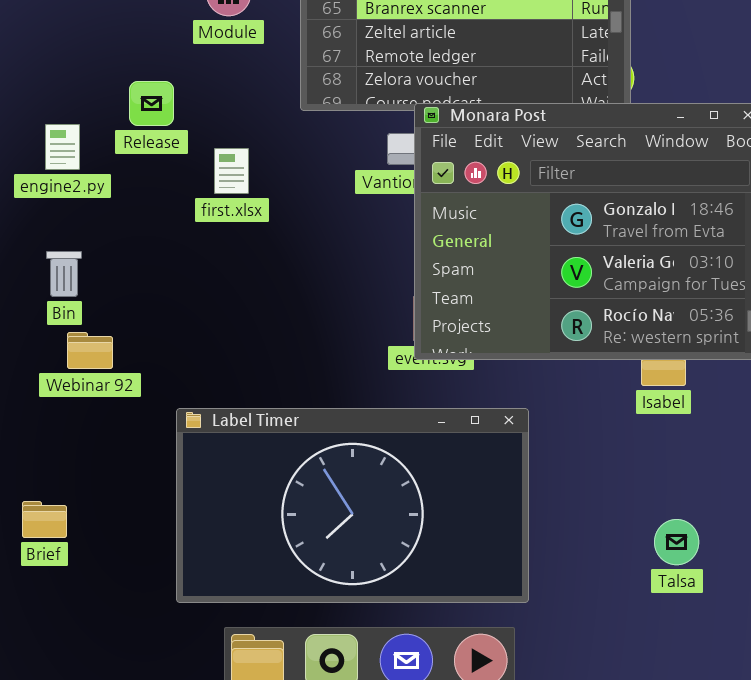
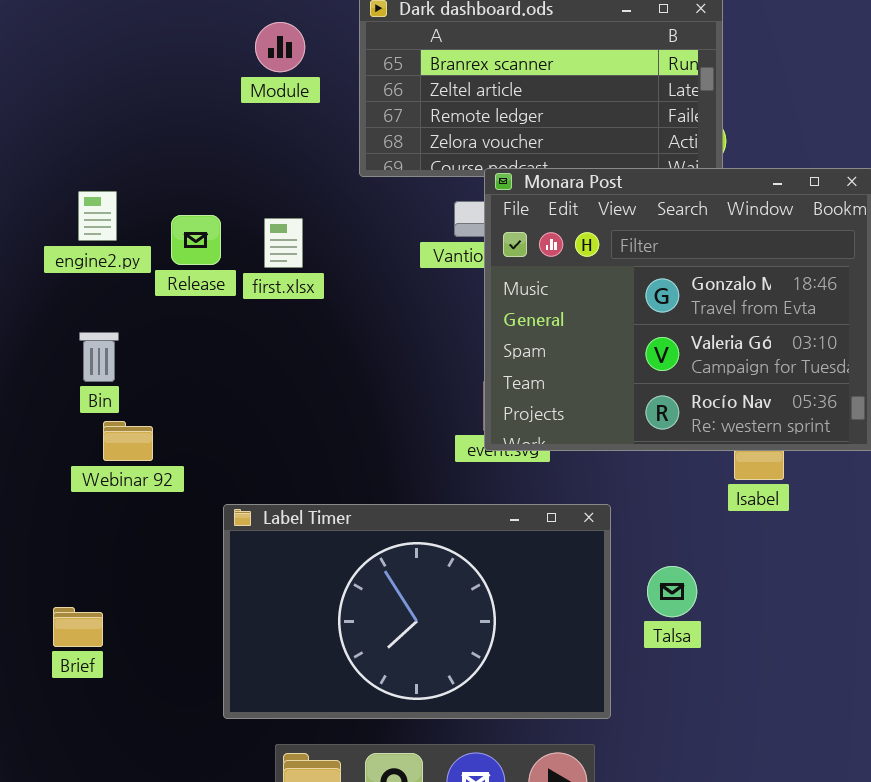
Release: [129,81,174,126] -> [171,215,221,265], moved
Talsa: [654,519,699,565] -> [647,566,697,617], moved

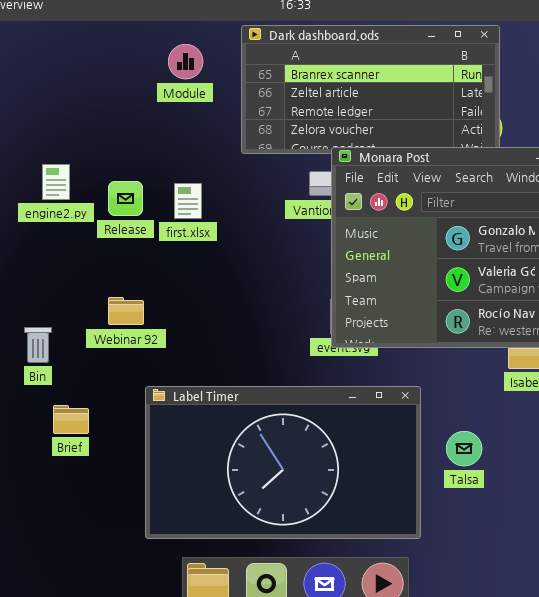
Bin: [79,332,119,382] -> [24,327,52,363], moved
Webinar 92: [103,421,153,461] -> [108,297,144,325], moved
Brief: [53,607,103,647] -> [53,405,89,434], moved

